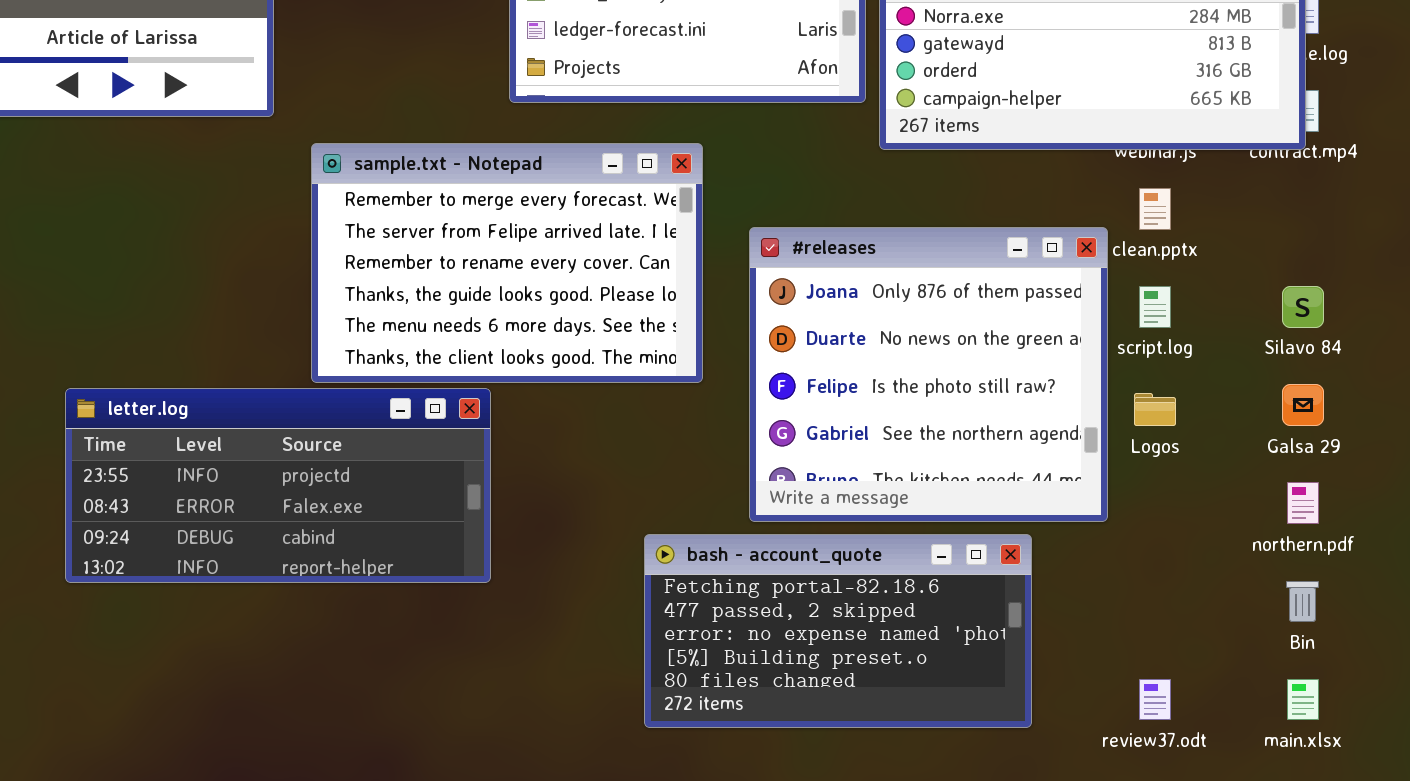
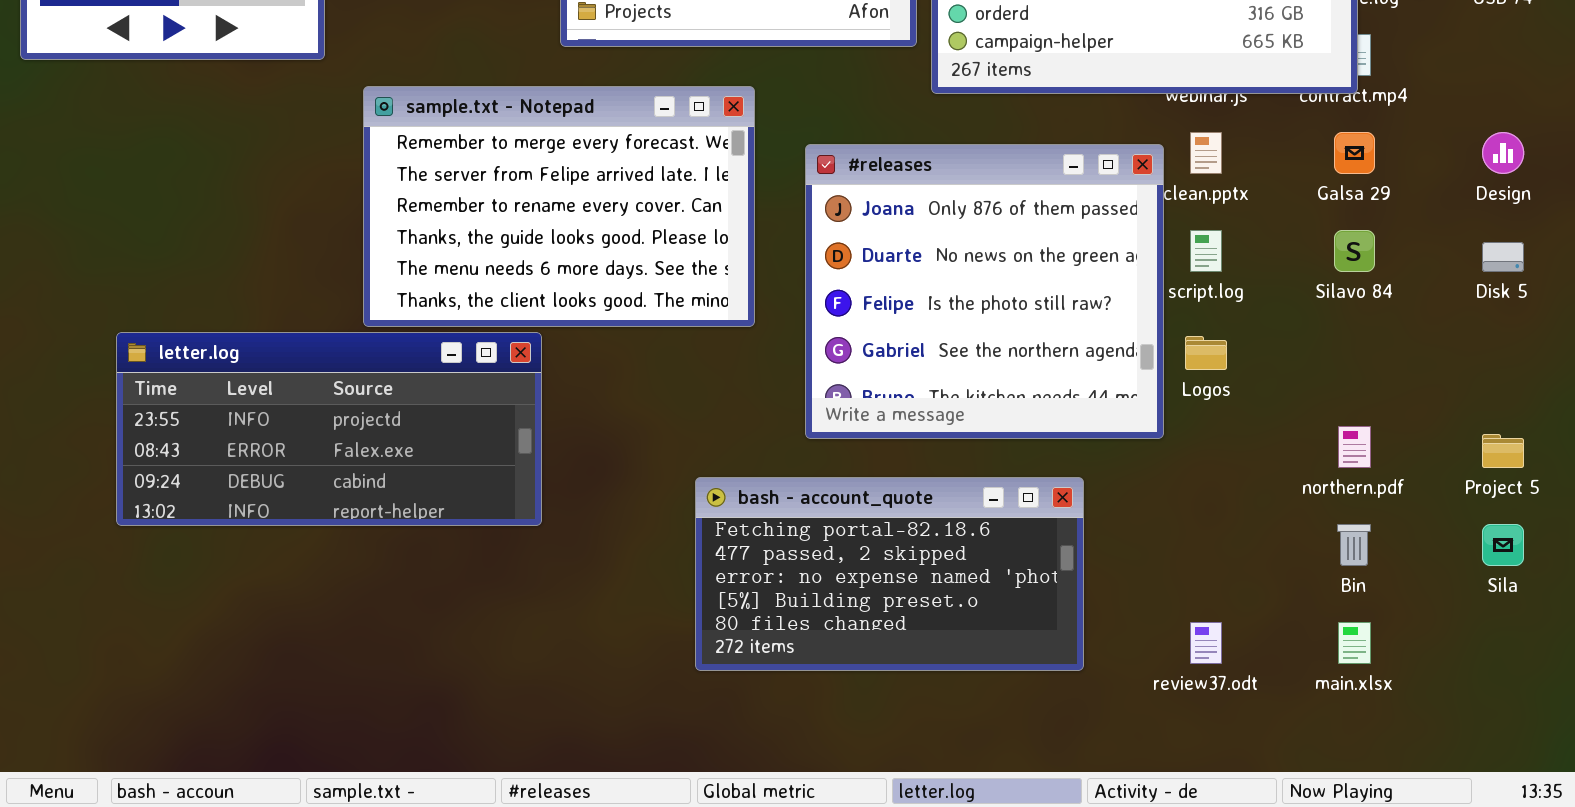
#releases: [749,227,1108,522] -> [805,144,1164,439], moved
Galsa 29: [1282,384,1324,426] -> [1334,132,1375,174], moved

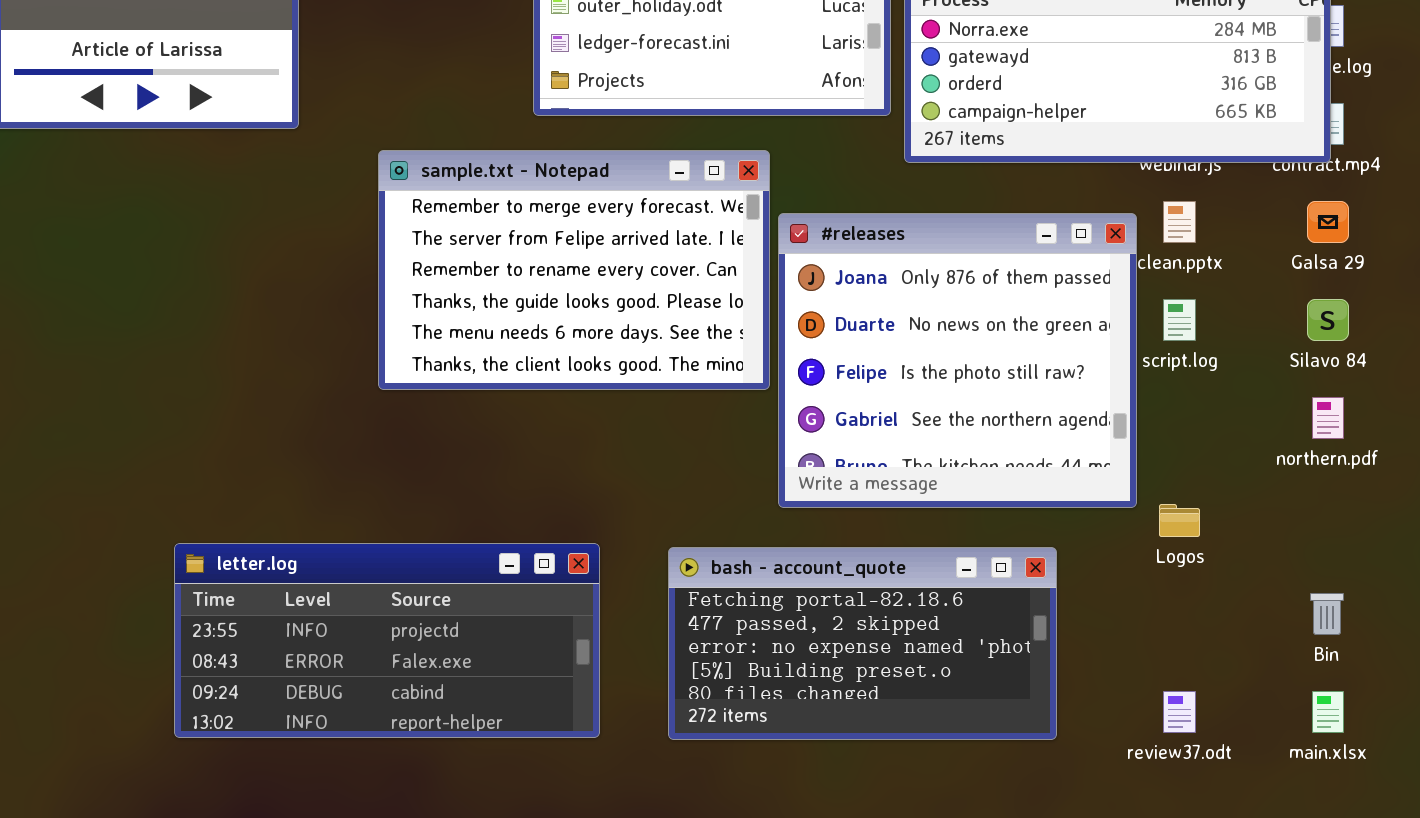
sample.txt - Notepad: [363,86,755,327] -> [378,150,770,390], moved
letter.log: [116,332,542,526] -> [174,543,600,738], moved
Logos: [1185,336,1227,370] -> [1159,504,1200,537], moved
northern.pdf: [1338,426,1371,468] -> [1312,397,1344,439], moved

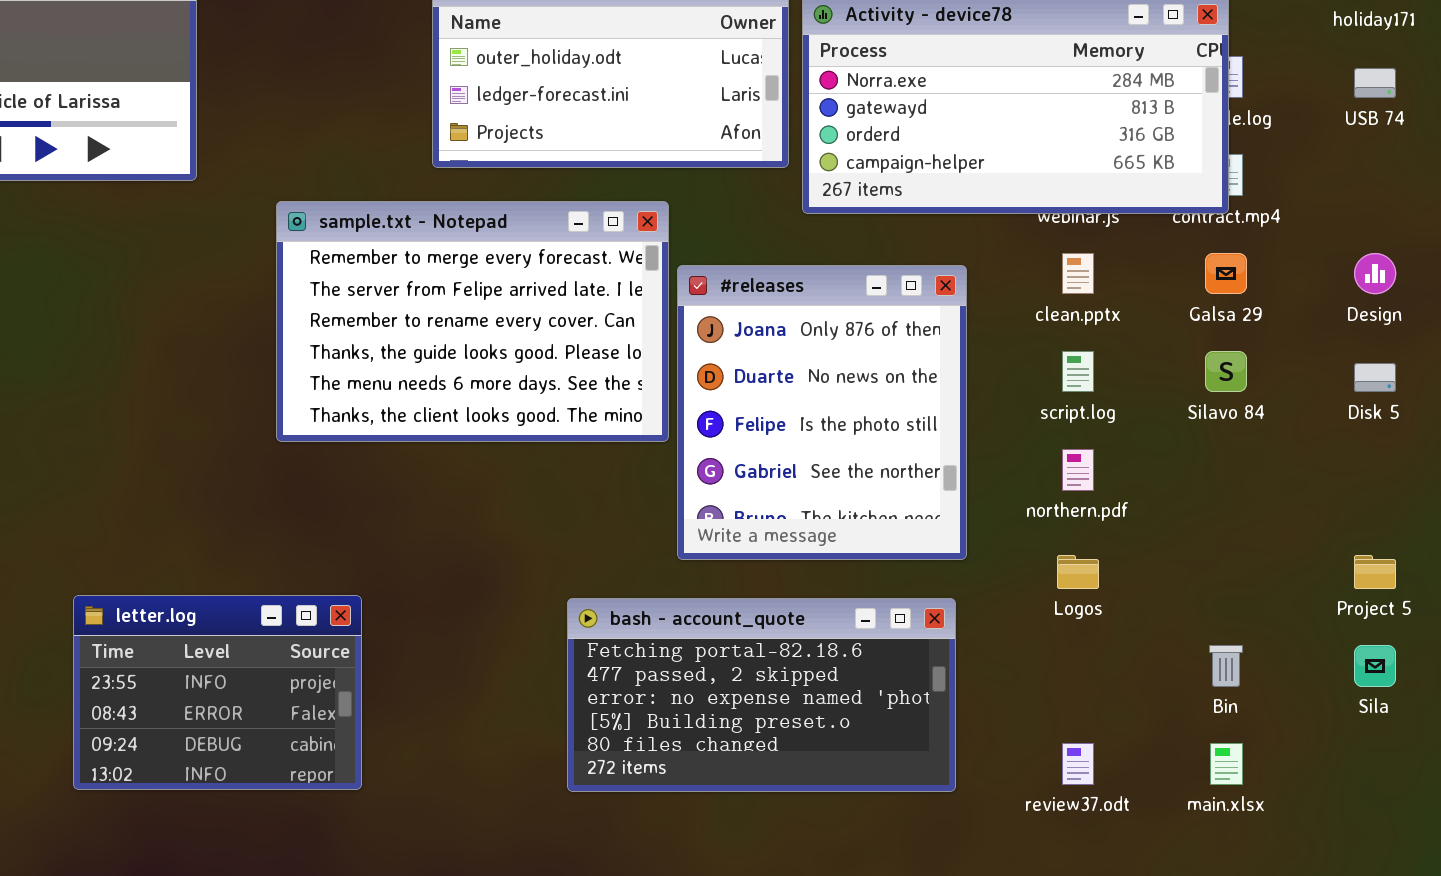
#releases: [778,213,1137,508] -> [677,265,967,560], resized
northern.pdf: [1312,397,1344,439] -> [1062,449,1094,491], moved
letter.log: [174,543,600,738] -> [73,595,362,790], resized

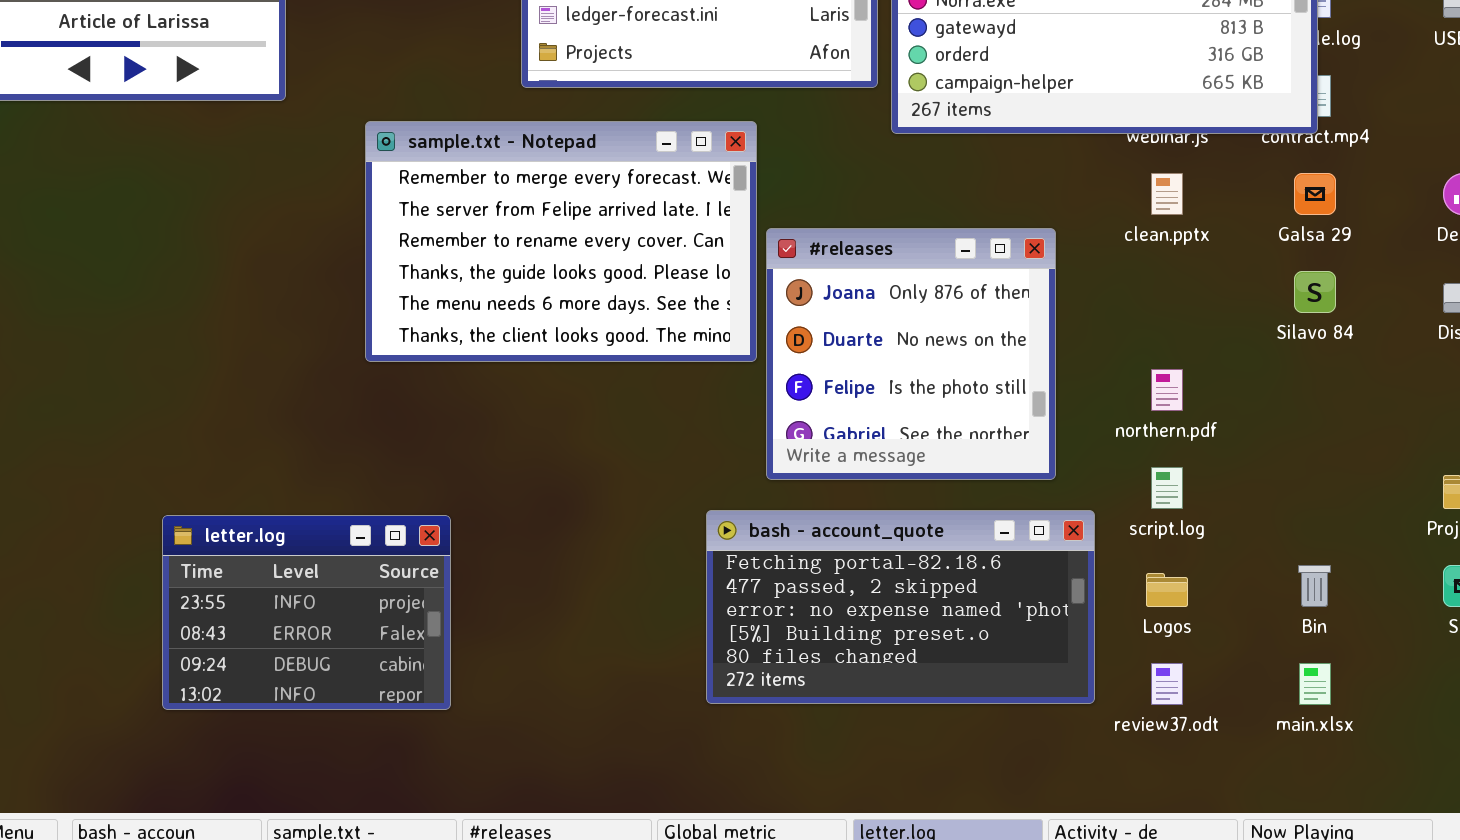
#releases: [677,265,967,560] -> [766,228,1056,480], resized
script.log: [1062,351,1094,392] -> [1151,467,1183,509], moved
Logos: [1057,555,1099,589] -> [1146,573,1188,607], moved
bash - account_quote: [567,598,956,792] -> [706,510,1095,704], moved

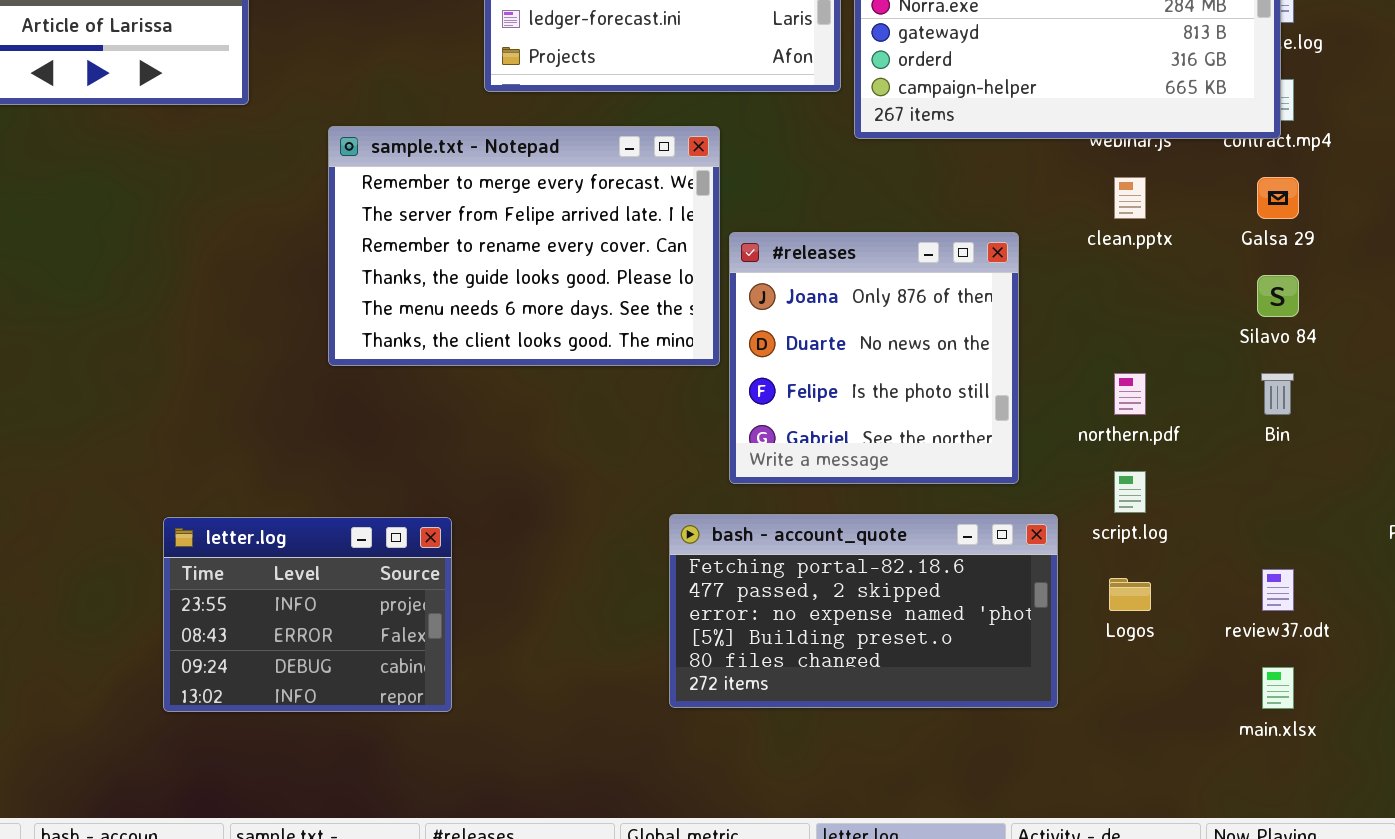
letter.log: [162,515,451,710] -> [163,517,452,712], moved
Bin: [1298,565,1331,607] -> [1261,373,1294,415], moved
review37.odt: [1151,663,1183,705] -> [1262,569,1294,611], moved

